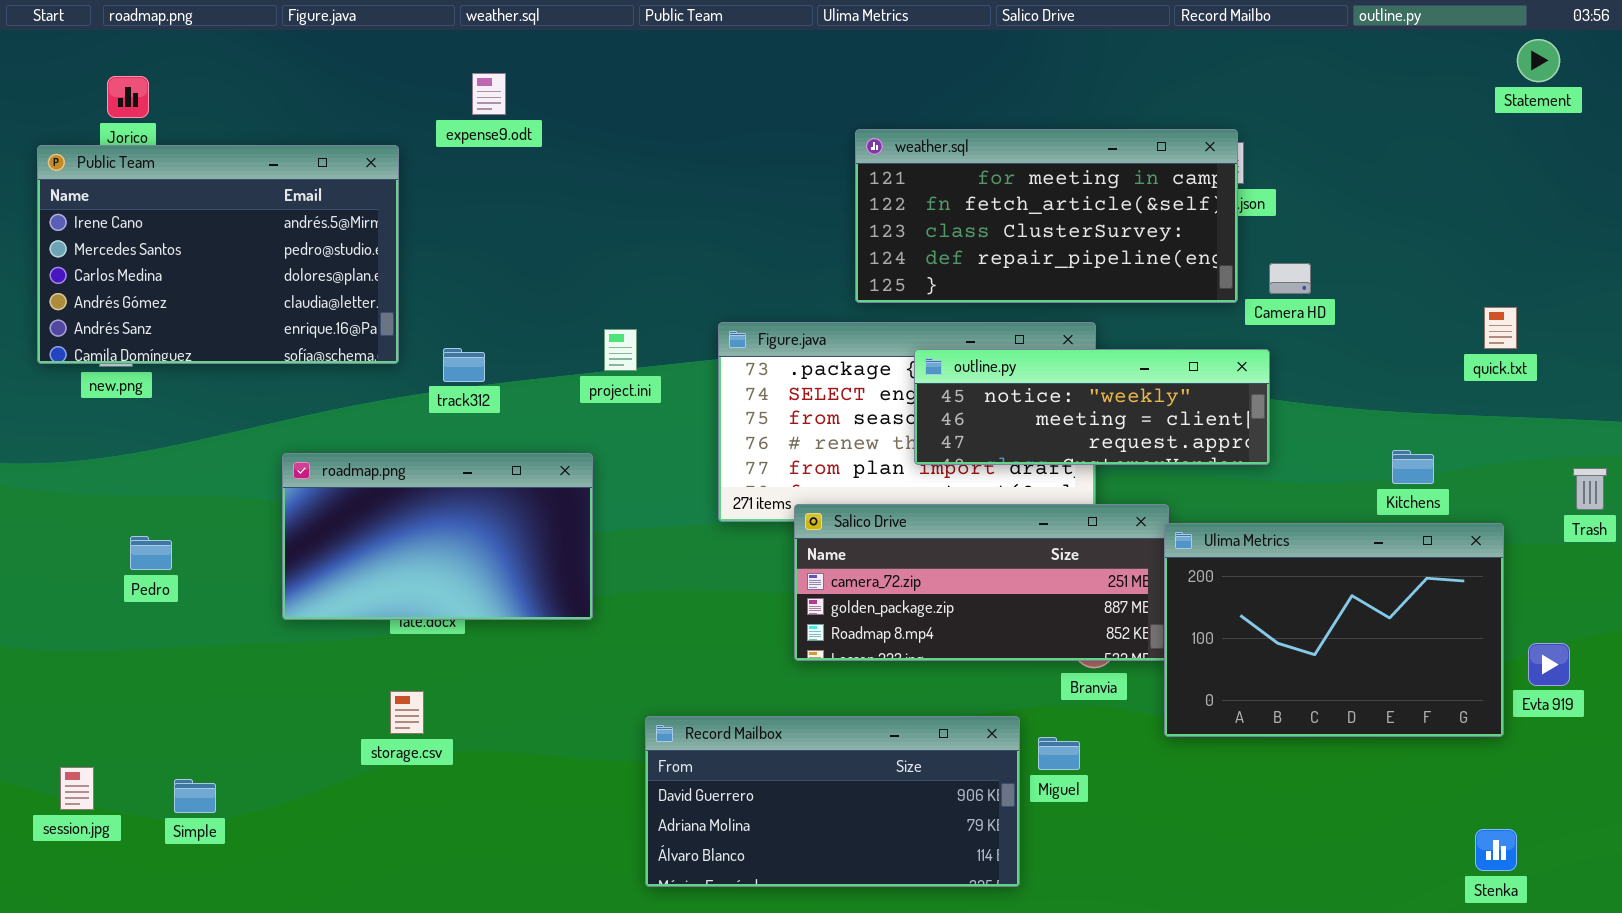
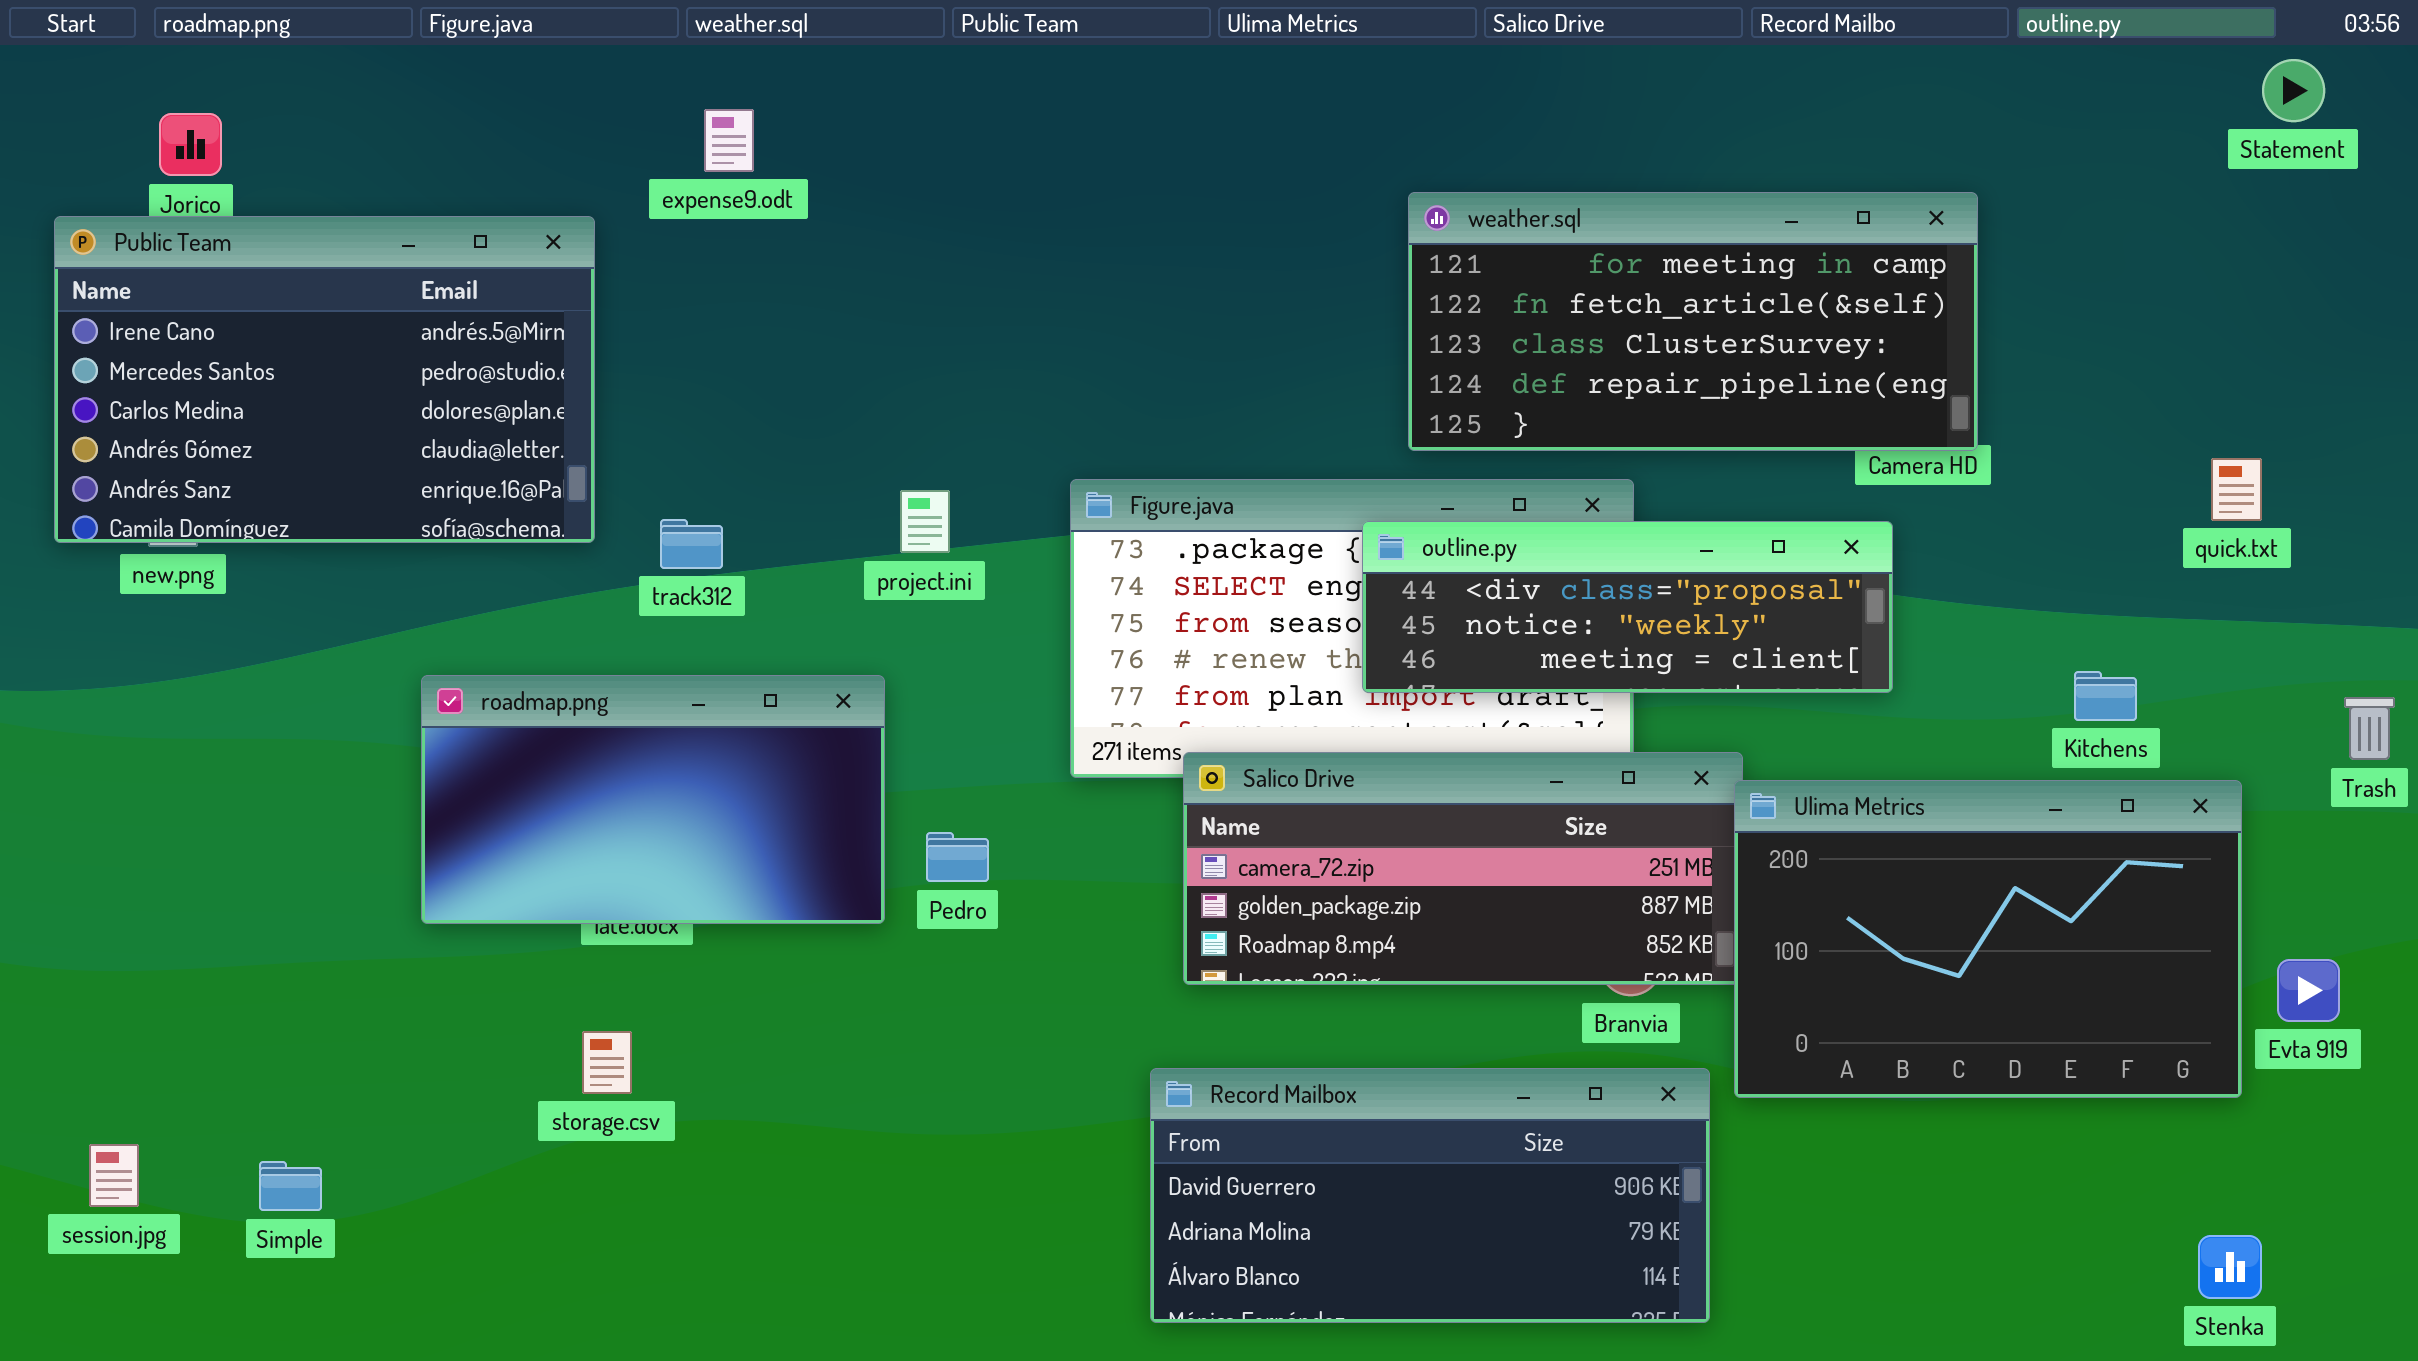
weather.sql: [855,129,1238,303] -> [1408,192,1978,451], moved
outline.py: [914,349,1270,465] -> [1362,521,1893,693], scrolled up 1 row
Pedro: [130,536,172,570] -> [926,832,989,882], moved
Record Mailbox: [645,716,1020,887] -> [1150,1068,1710,1323], moved

